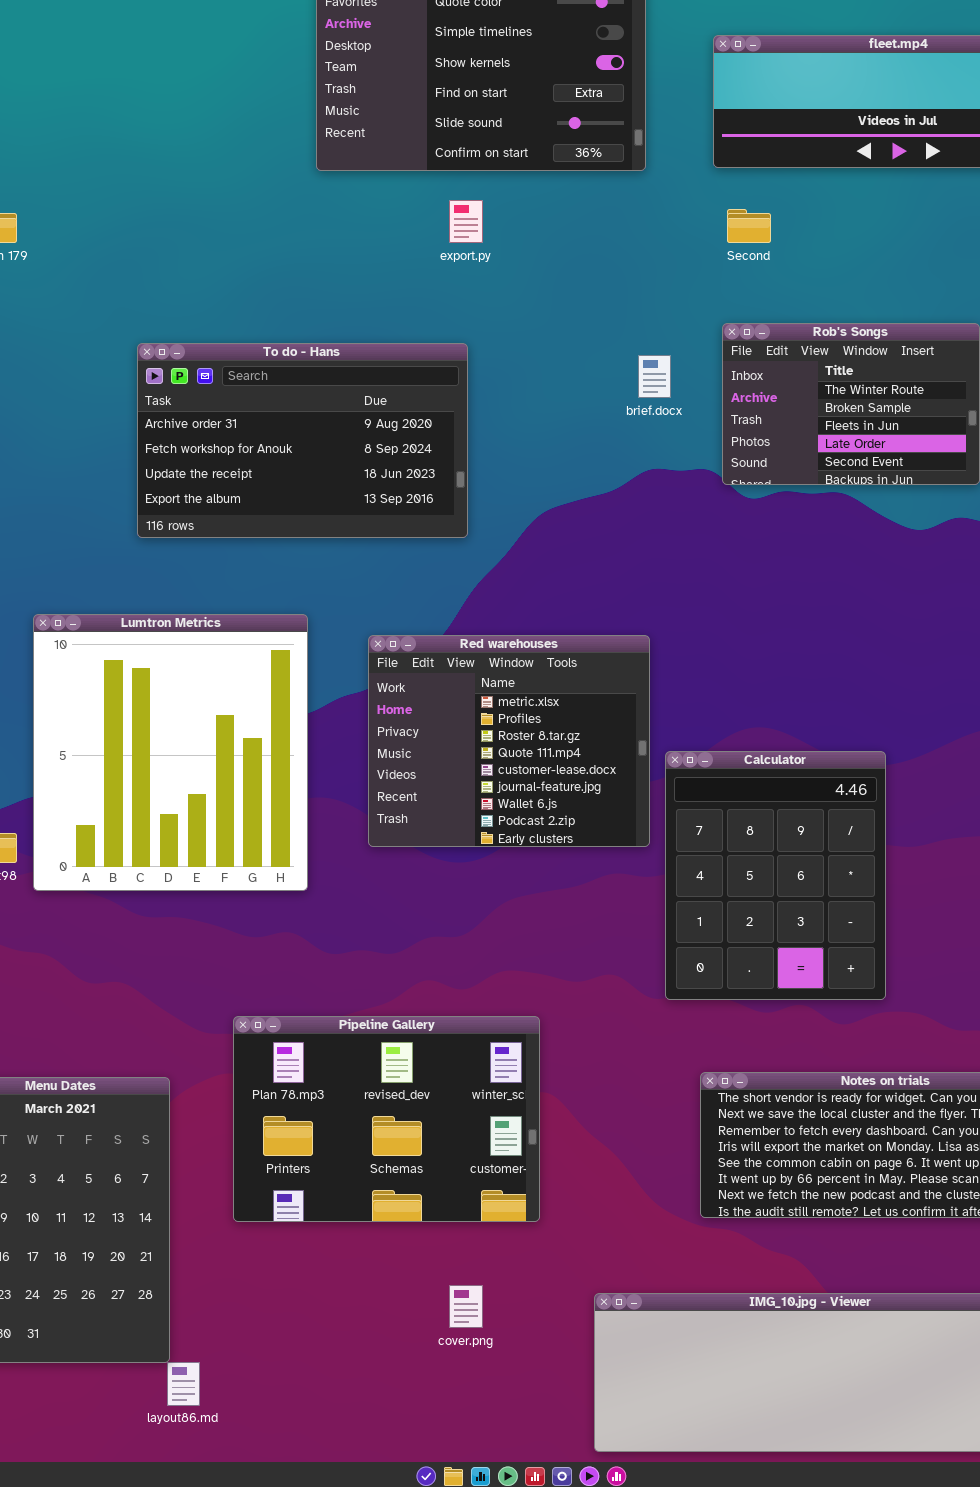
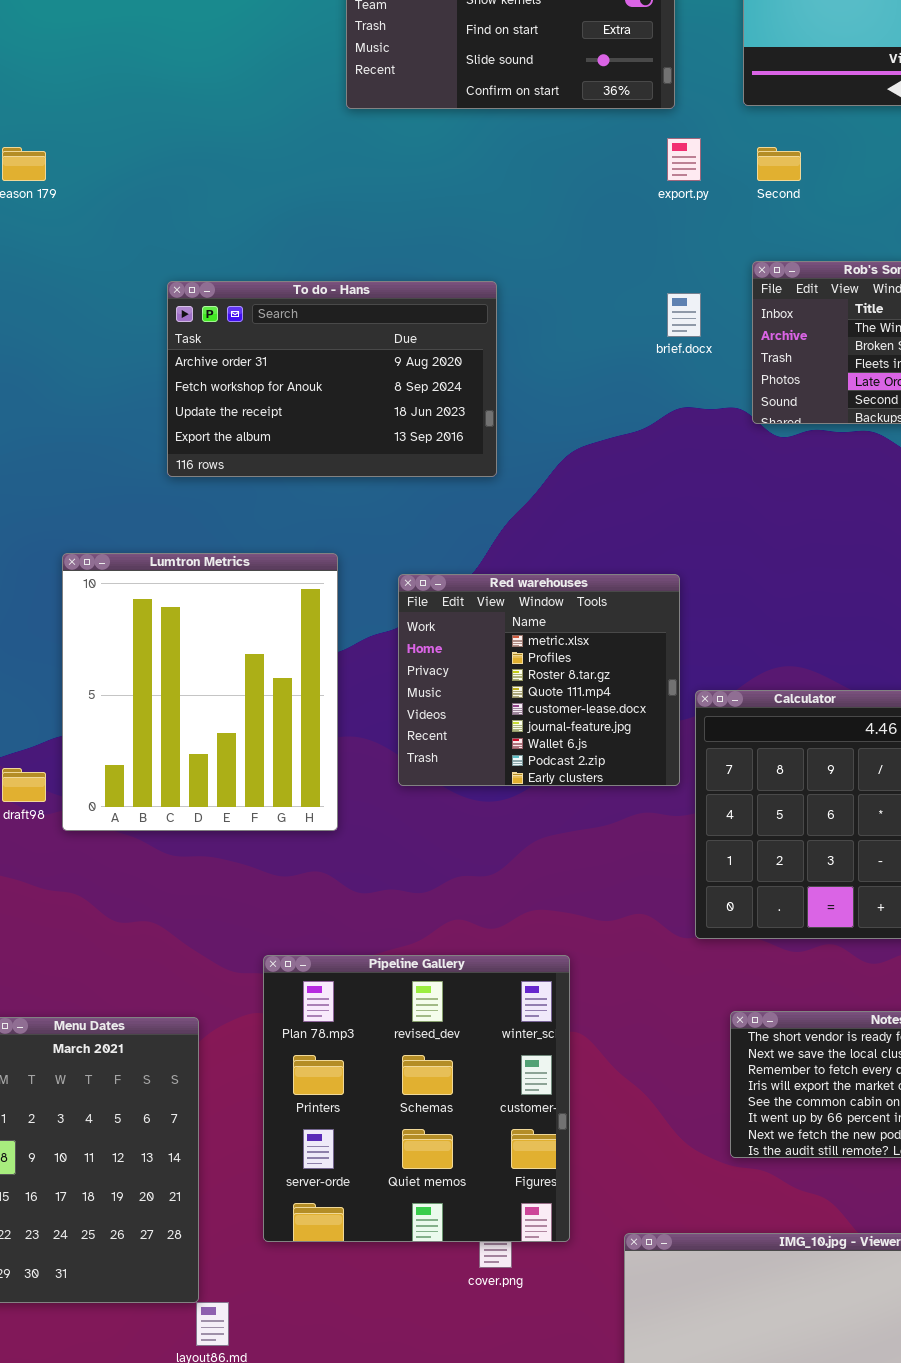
export.py: [449,200,483,243] -> [667,138,701,181], moved
Pipeline Gallery: [233,1016,540,1222] -> [263,955,570,1242], resized

